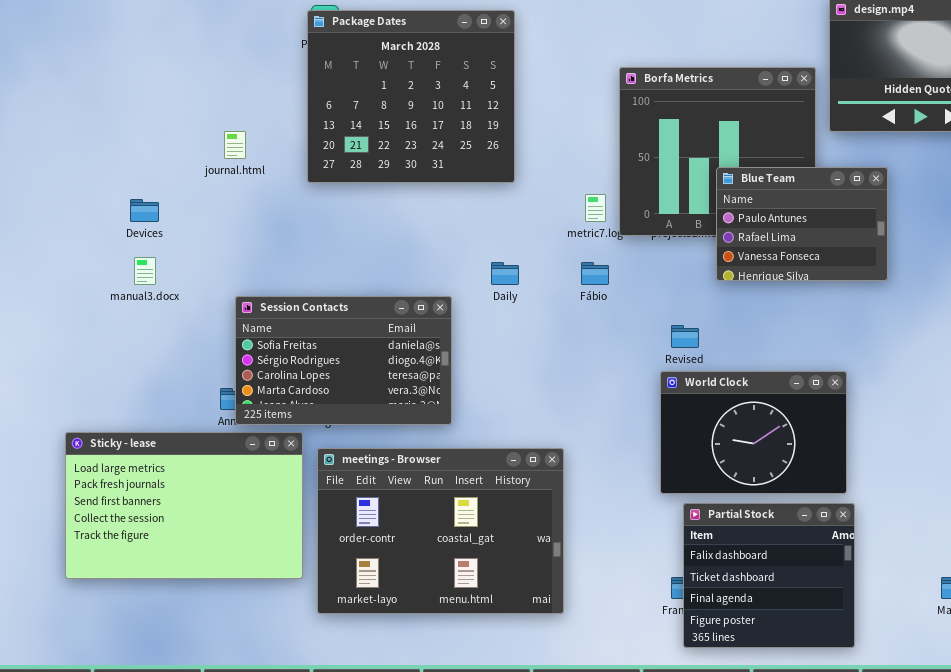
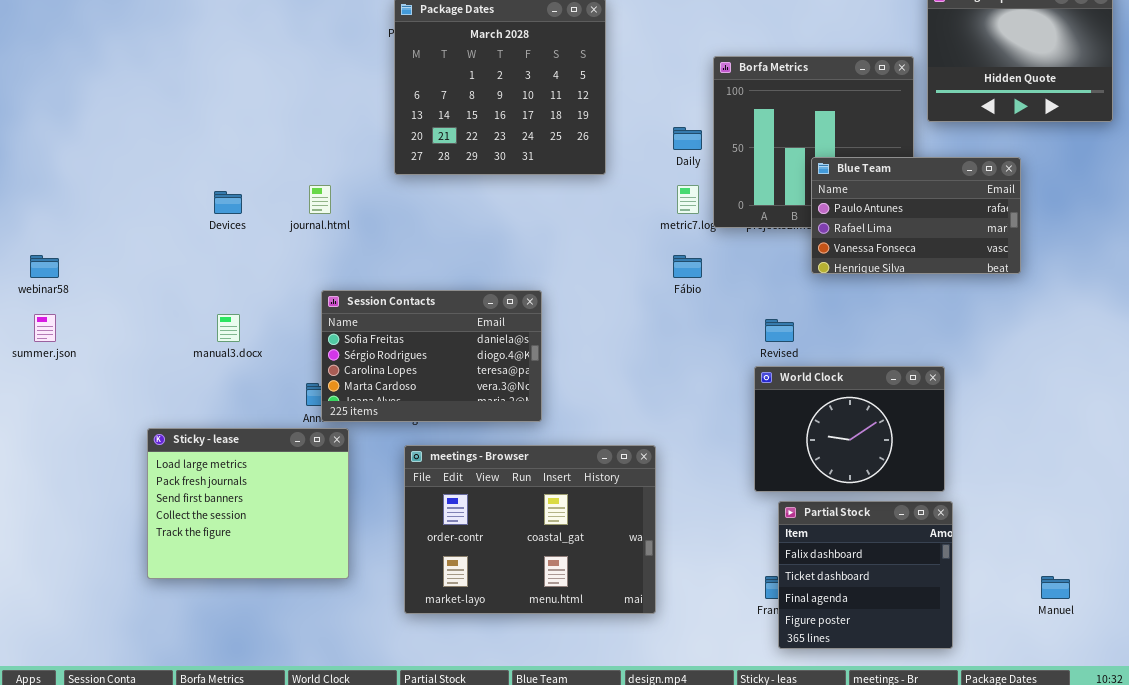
journal.html: [224,131,246,159] -> [309,185,331,214], moved
Blue Team: [716,167,888,281] -> [811,157,1021,274], resized
manual3.docx: [134,257,156,285] -> [217,314,240,342], moved
Daily: [491,262,519,285] -> [673,127,702,150], moved
Sticky - lease: [65,432,303,579] -> [147,428,349,579], resized

